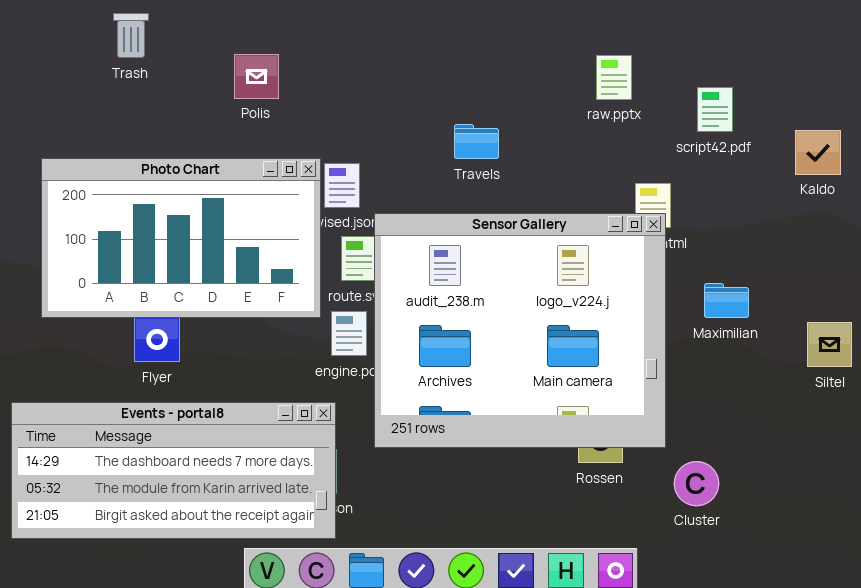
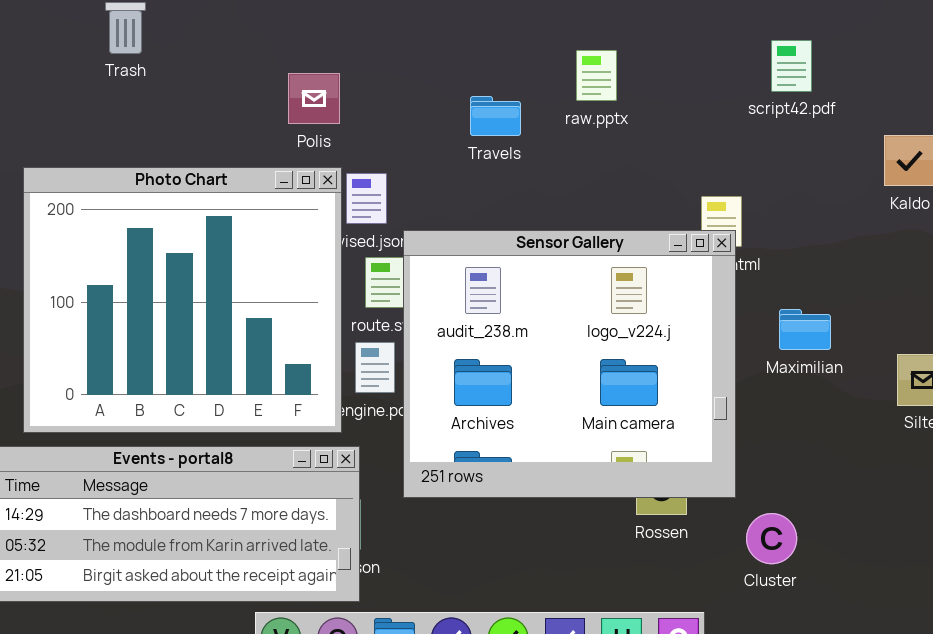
Polis: [234,54,279,99] -> [288,73,340,124], moved
raw.pptx: [596,55,632,100] -> [576,50,617,101], moved
script42.pdf: [697,87,733,132] -> [771,40,812,92], moved
Travels: [454,124,499,159] -> [470,96,521,136], moved
Photo Chart: [41,158,321,318] -> [23,167,342,433], resized

